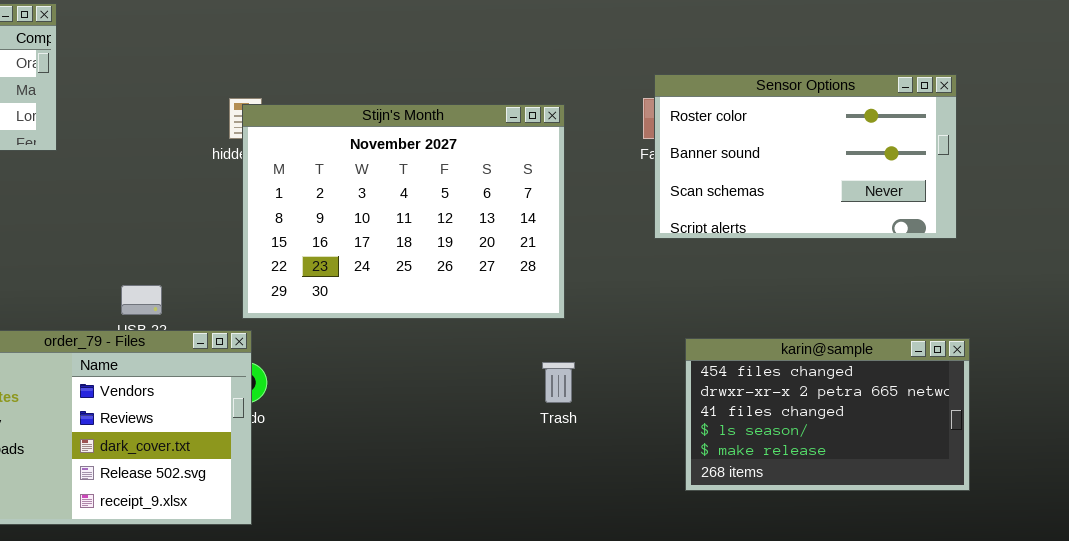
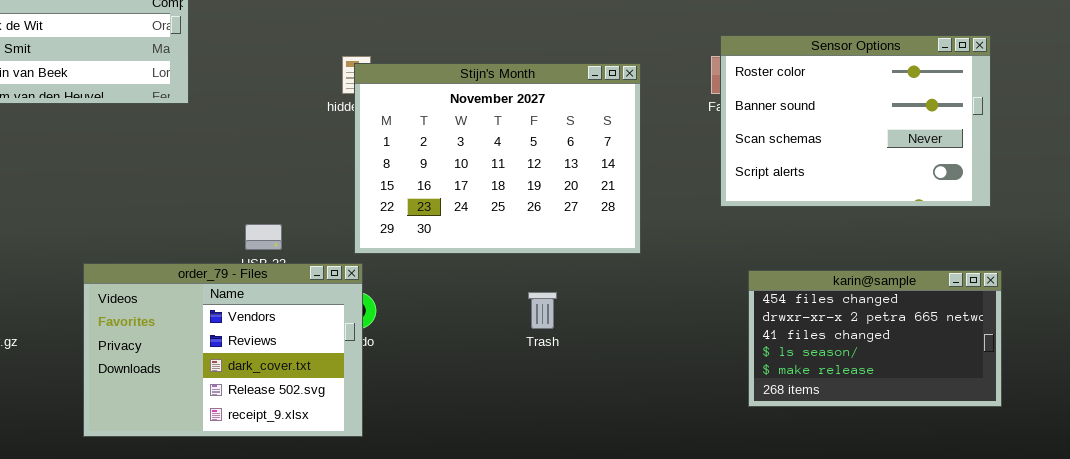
Sensor Options: [654,74,957,239] -> [720,35,991,207], resized
Trash: [542,362,575,403] -> [528,292,557,329], moved

